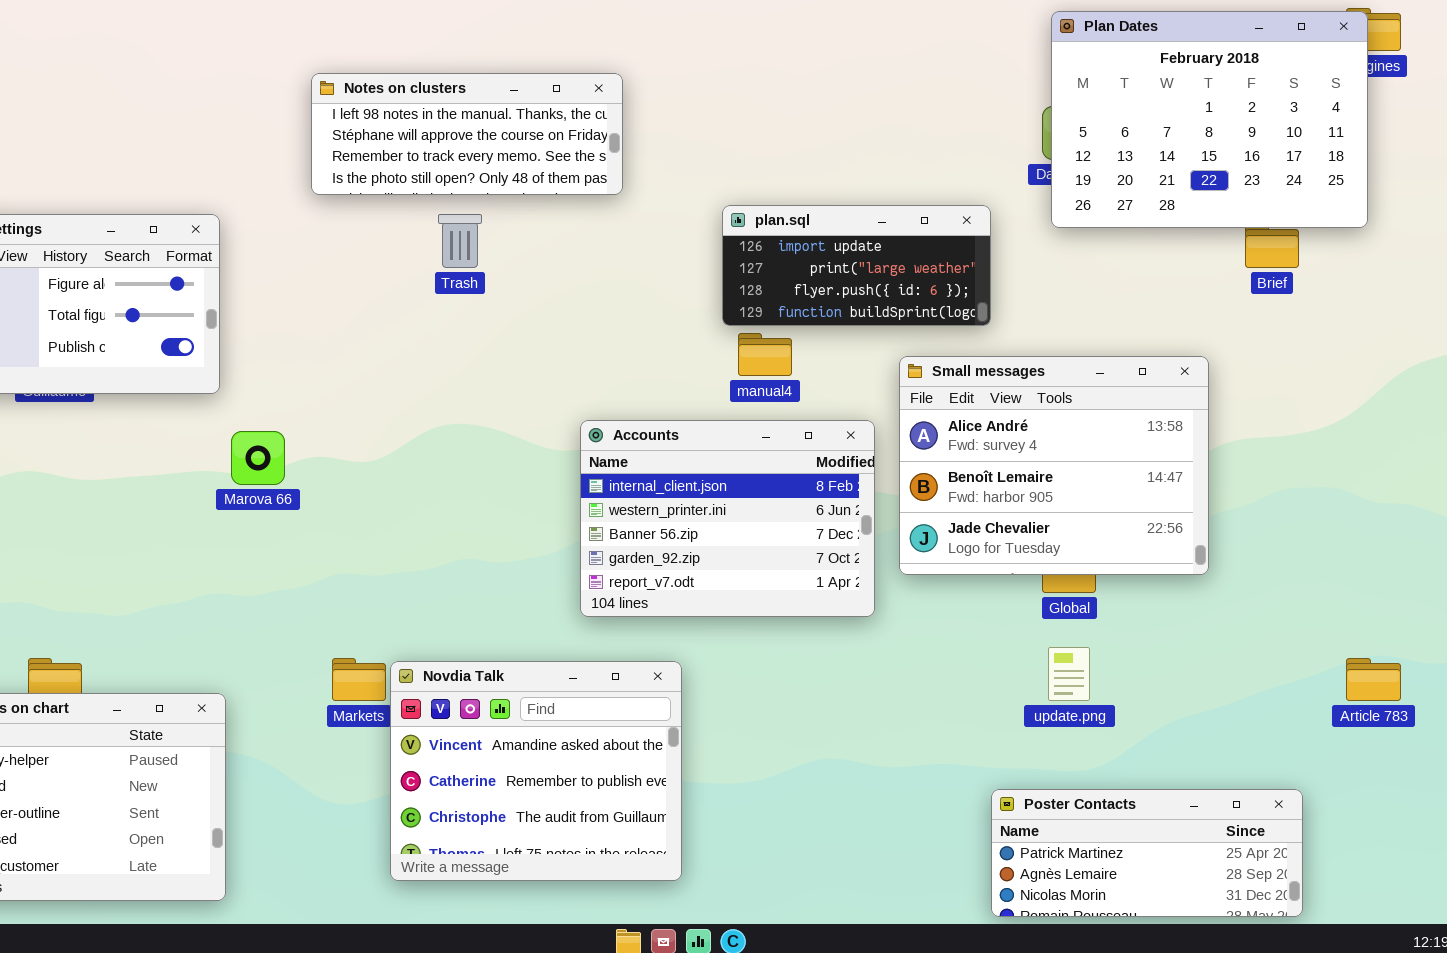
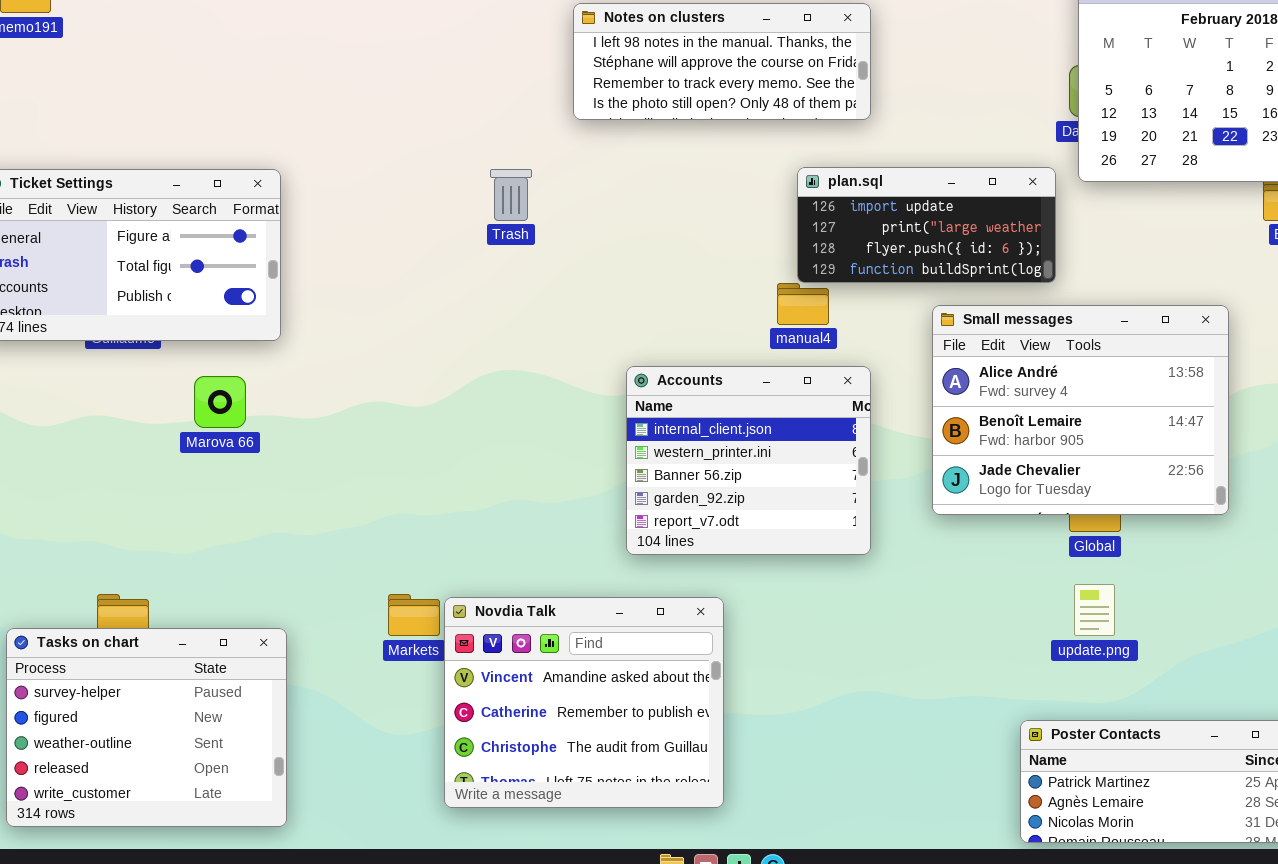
Notes on clusters: [311,73,623,195] -> [573,3,871,120], moved
plan.sql: [722,205,991,326] -> [797,167,1056,283], moved
Accounts: [580,420,875,617] -> [626,366,871,555], resized
Marova 66: [231,431,285,485] -> [194,376,246,428], moved

